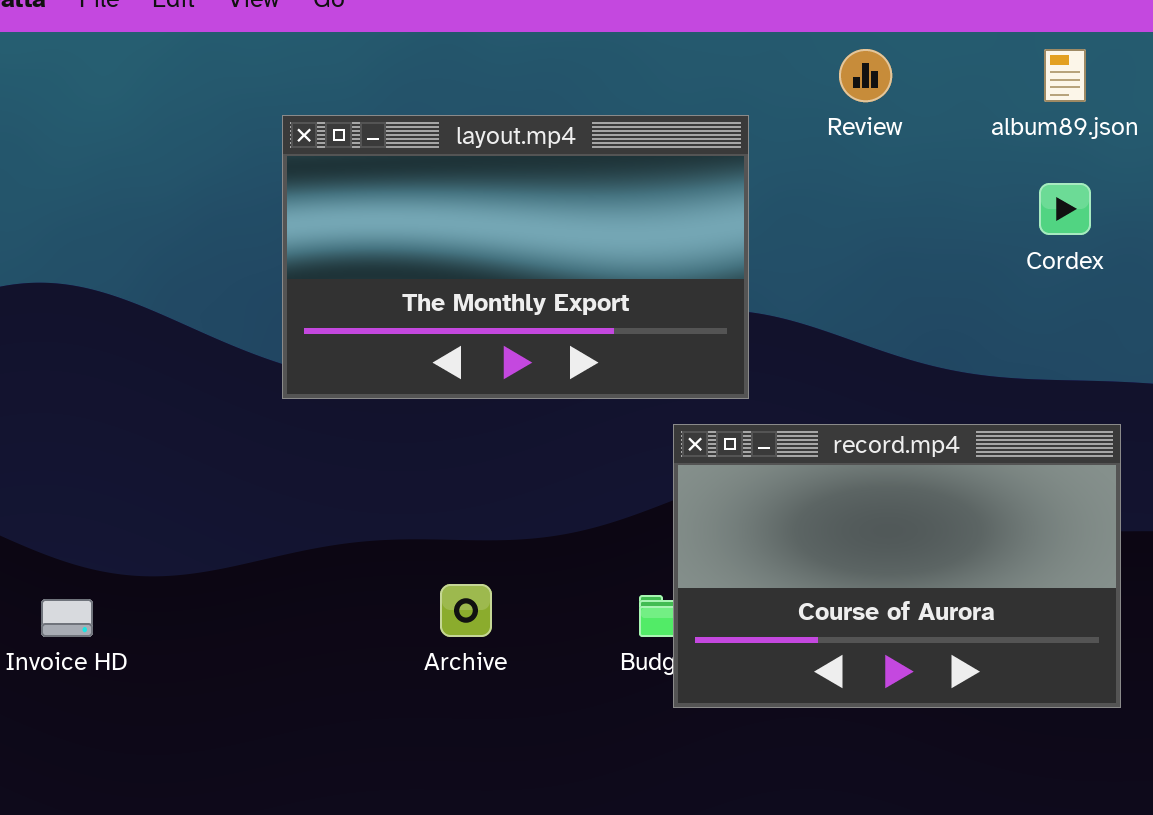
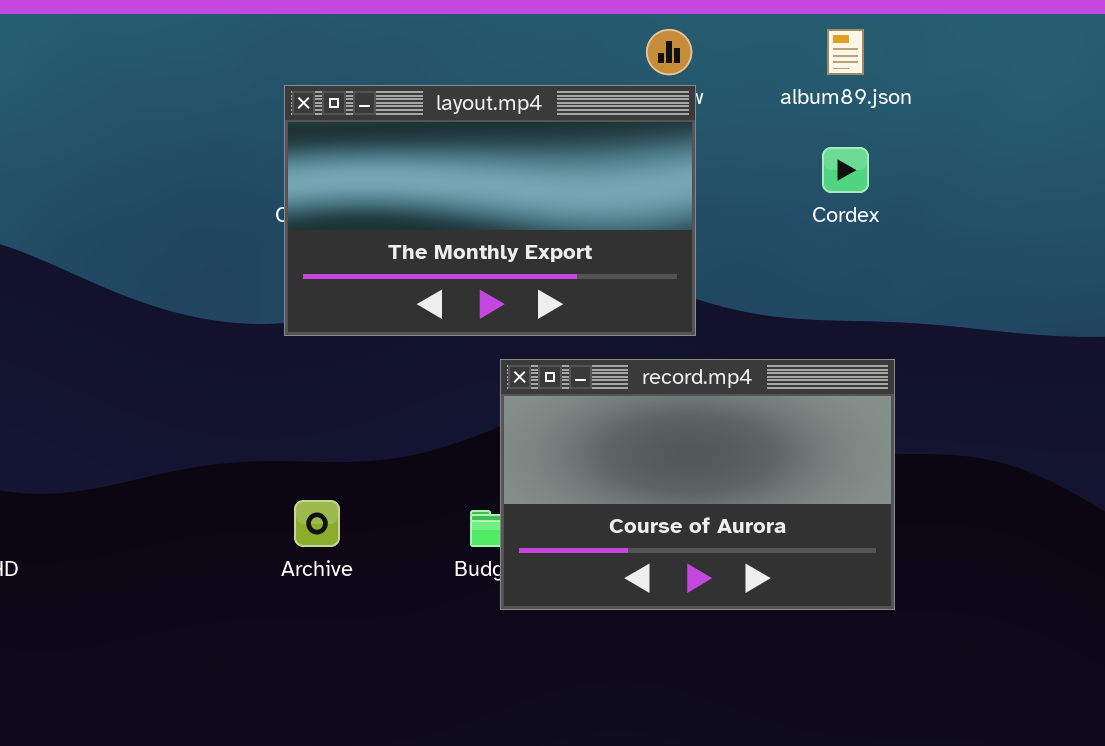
layout.mp4: [282,115,749,399] -> [284,85,696,336], moved

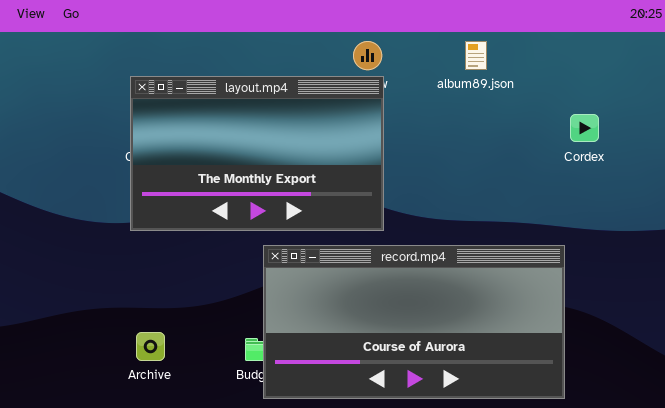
Cordex: [822,147,869,193] -> [570,114,599,142], moved
record.mp4: [500,359,895,610] -> [263,245,565,399], resized

